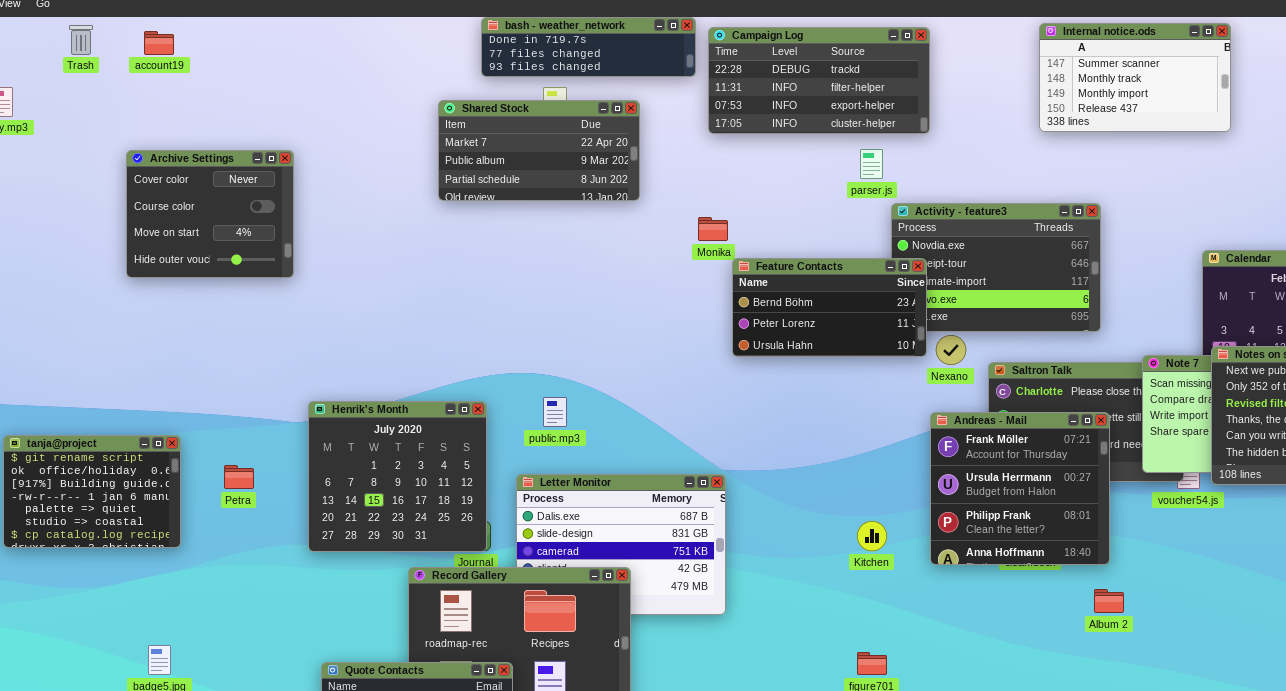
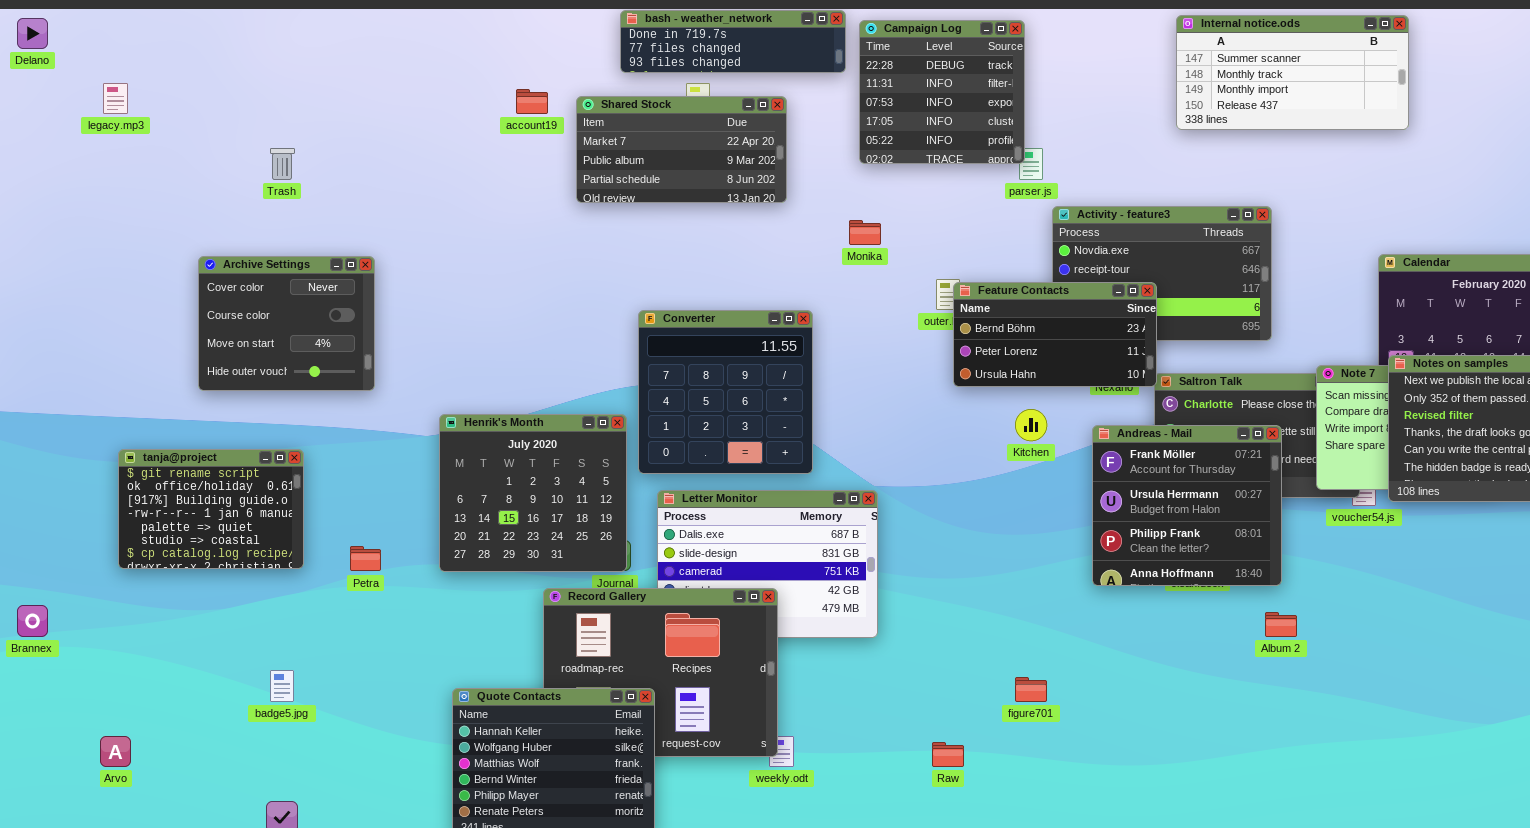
Internal notice.ods: [1039,23,1231,132] -> [1176,15,1409,130], resized
Trash: [69,25,93,55] -> [270,148,295,180], moved
Campaign Log: [708,27,930,134] -> [859,20,1025,164], resized
account19: [144,31,174,55] -> [516,89,548,114], moved
Archive Settings: [126,150,294,278] -> [198,256,375,391], moved
Feature Contacts: [732,258,927,357] -> [953,282,1157,387], moved
Converter: none -> [638,310,813,474], opened
Petra: [224,465,254,489] -> [350,546,381,571], moved
Kitchen: [857,521,887,551] -> [1015,409,1047,441], moved

